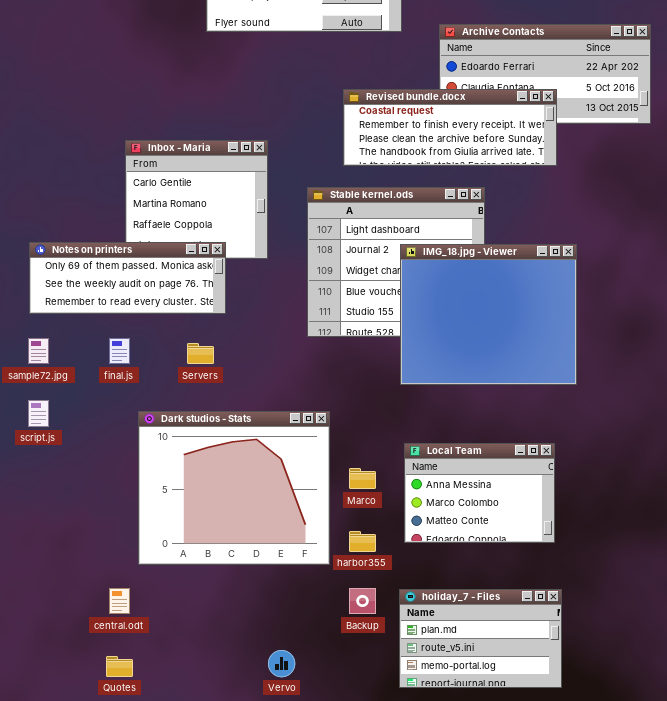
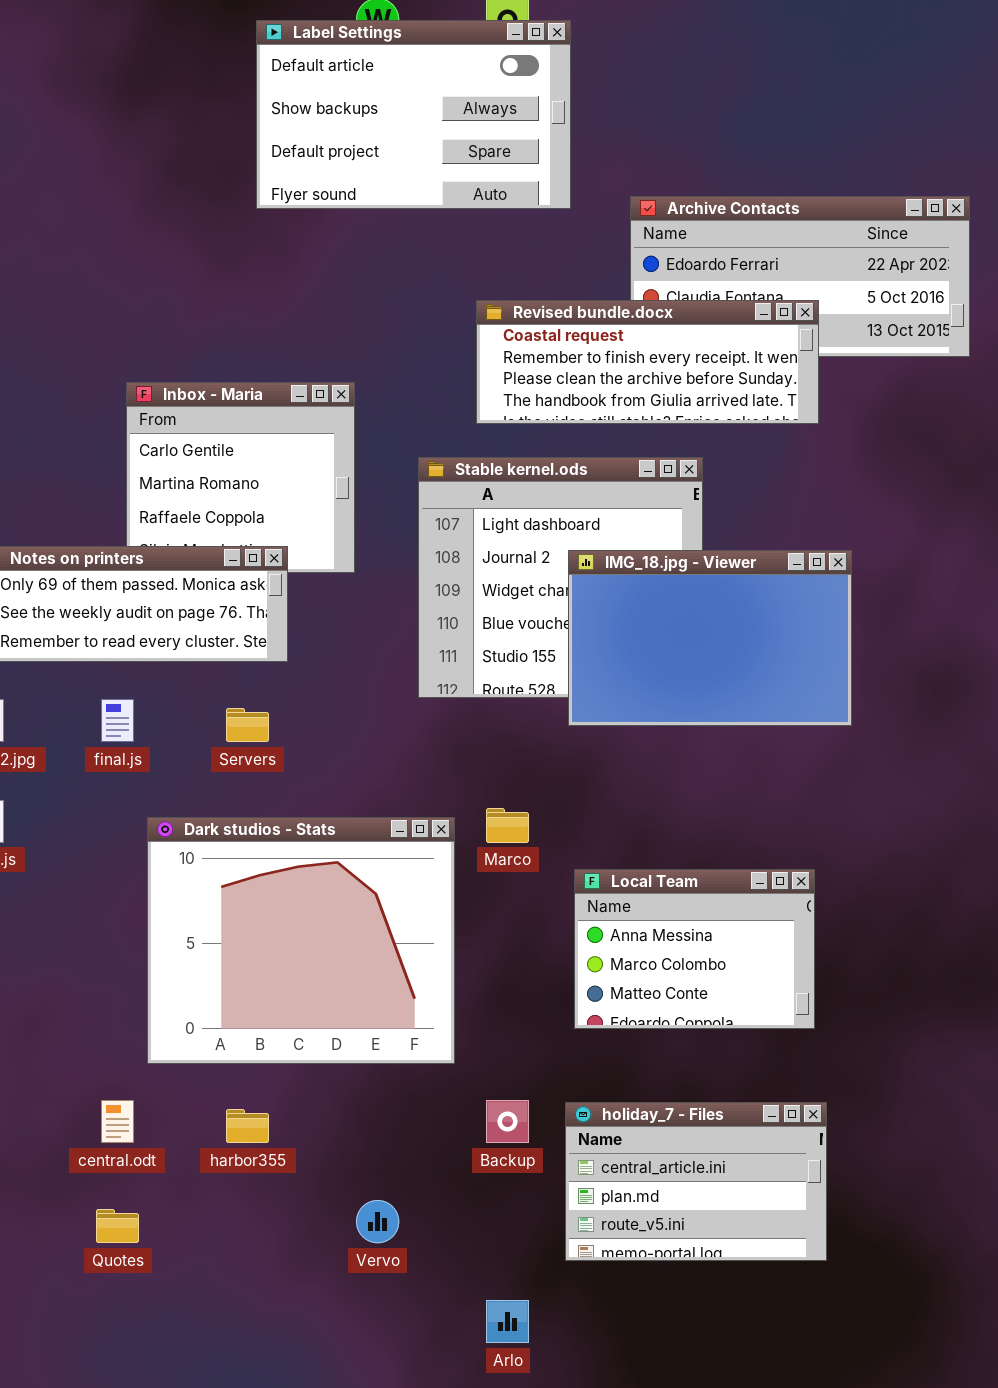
IMG_18.jpg - Viewer: [400,244,577,385] -> [568,550,852,726], resized
Marco: [349,468,376,489] -> [486,808,529,843], moved
harbor355: [349,531,376,552] -> [226,1109,269,1143], moved
holiday_7 - Files: [399,589,562,688] -> [565,1102,827,1261], scrolled up 1 row

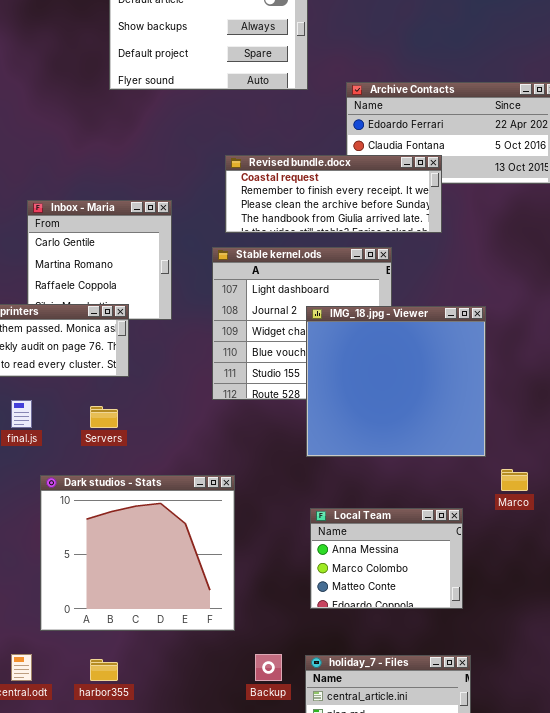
Revised bundle.docx: [476,300,819,424] -> [225,155,442,233], moved
IMG_18.jpg - Viewer: [568,550,852,726] -> [306,306,486,457], resized
Marco: [486,808,529,843] -> [501,469,528,491], moved

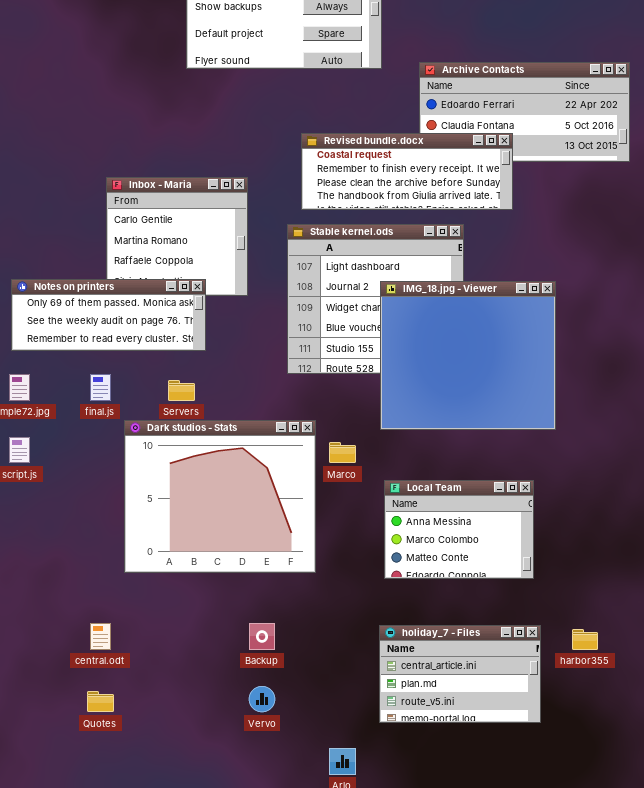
Marco: [501,469,528,491] -> [329,442,356,463], moved
Dark studios - Stats: [40,475,235,631] -> [124,420,316,573], moved
Backup: [255,654,282,681] -> [249,623,275,650], moved
harbor355: [90,659,118,681] -> [572,629,598,650], moved

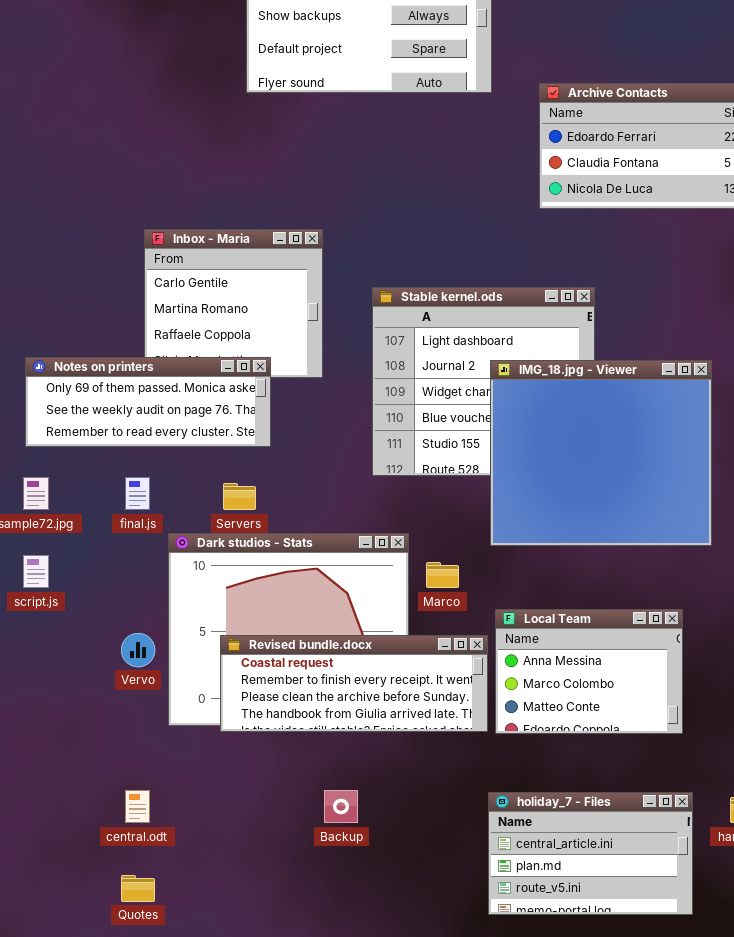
Revised bundle.docx: [301,133,513,210] -> [220,635,488,732], moved
Vervo: [249,686,275,712] -> [121,633,155,667], moved

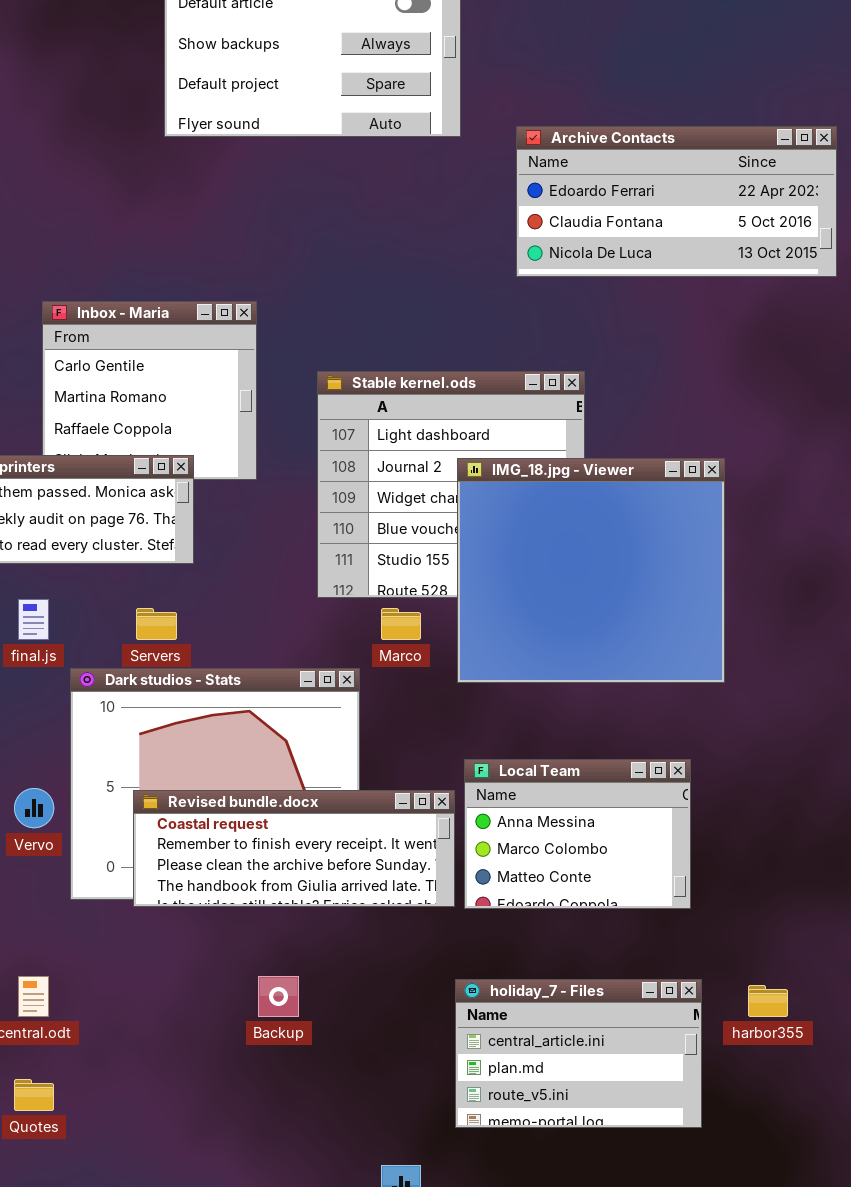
Marco: [426,562,459,588] -> [381,608,421,640], moved

